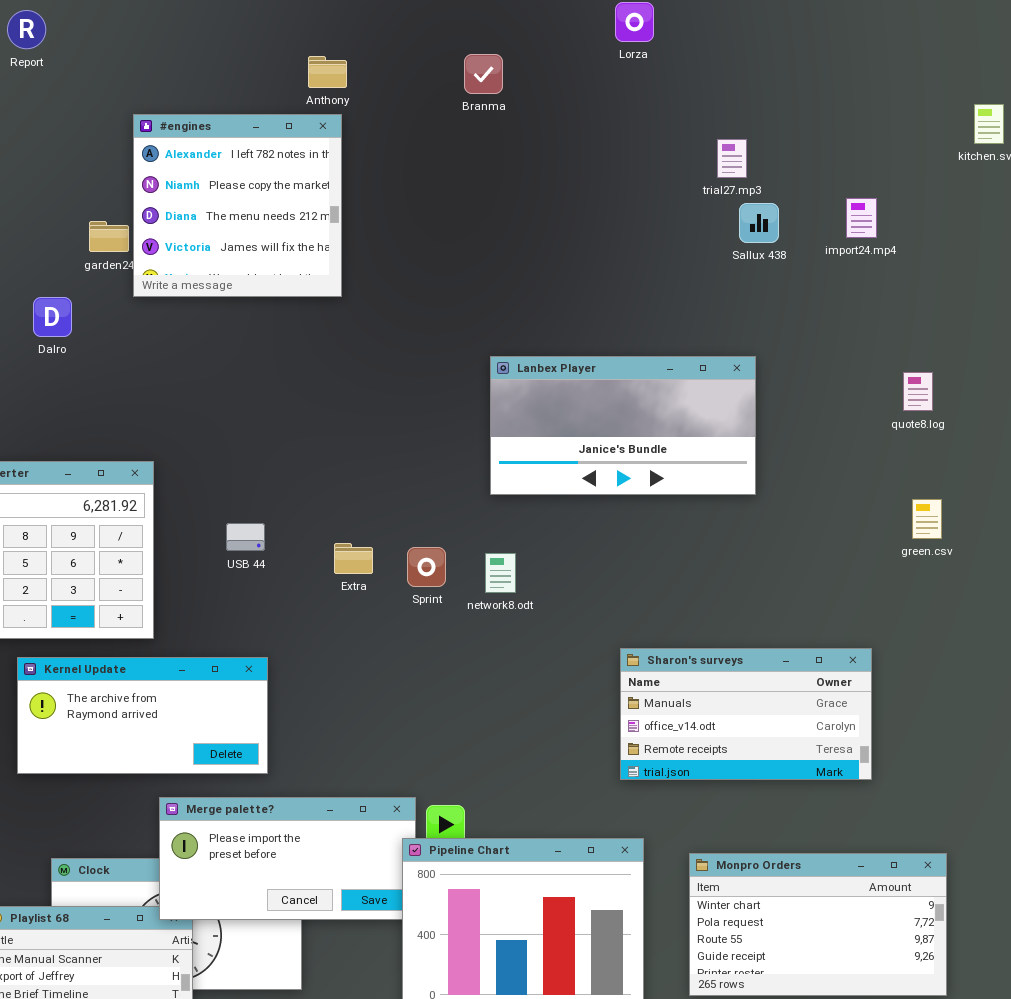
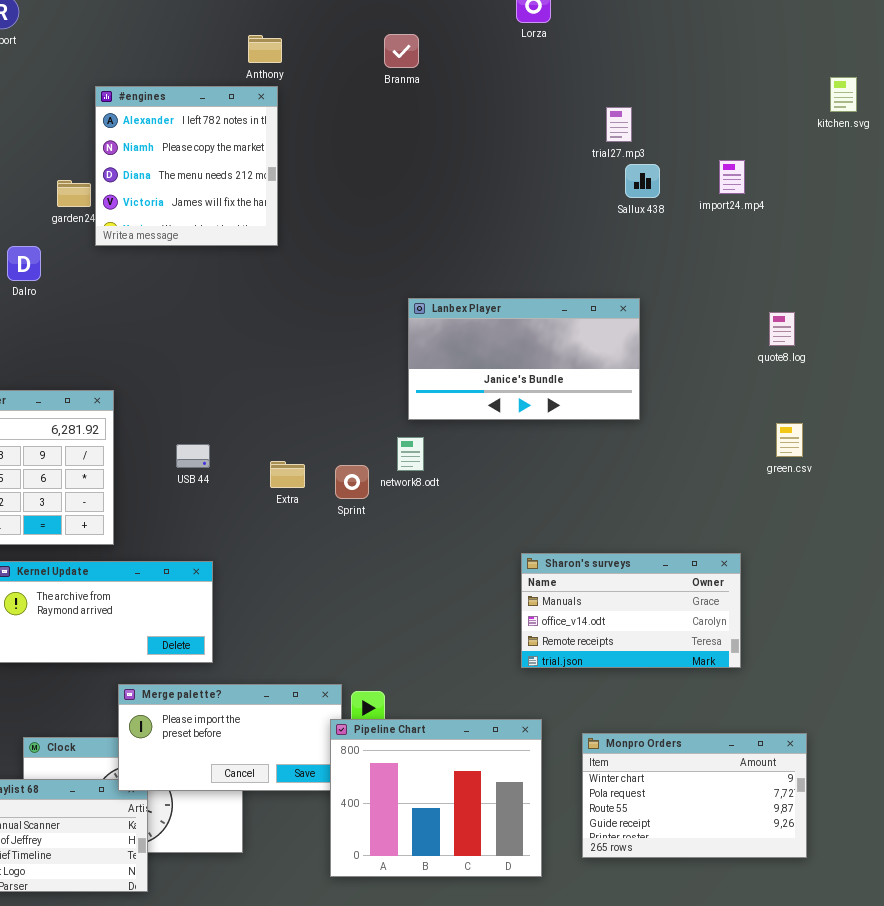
network8.odt: [485,553,516,593] -> [397,437,424,471], moved

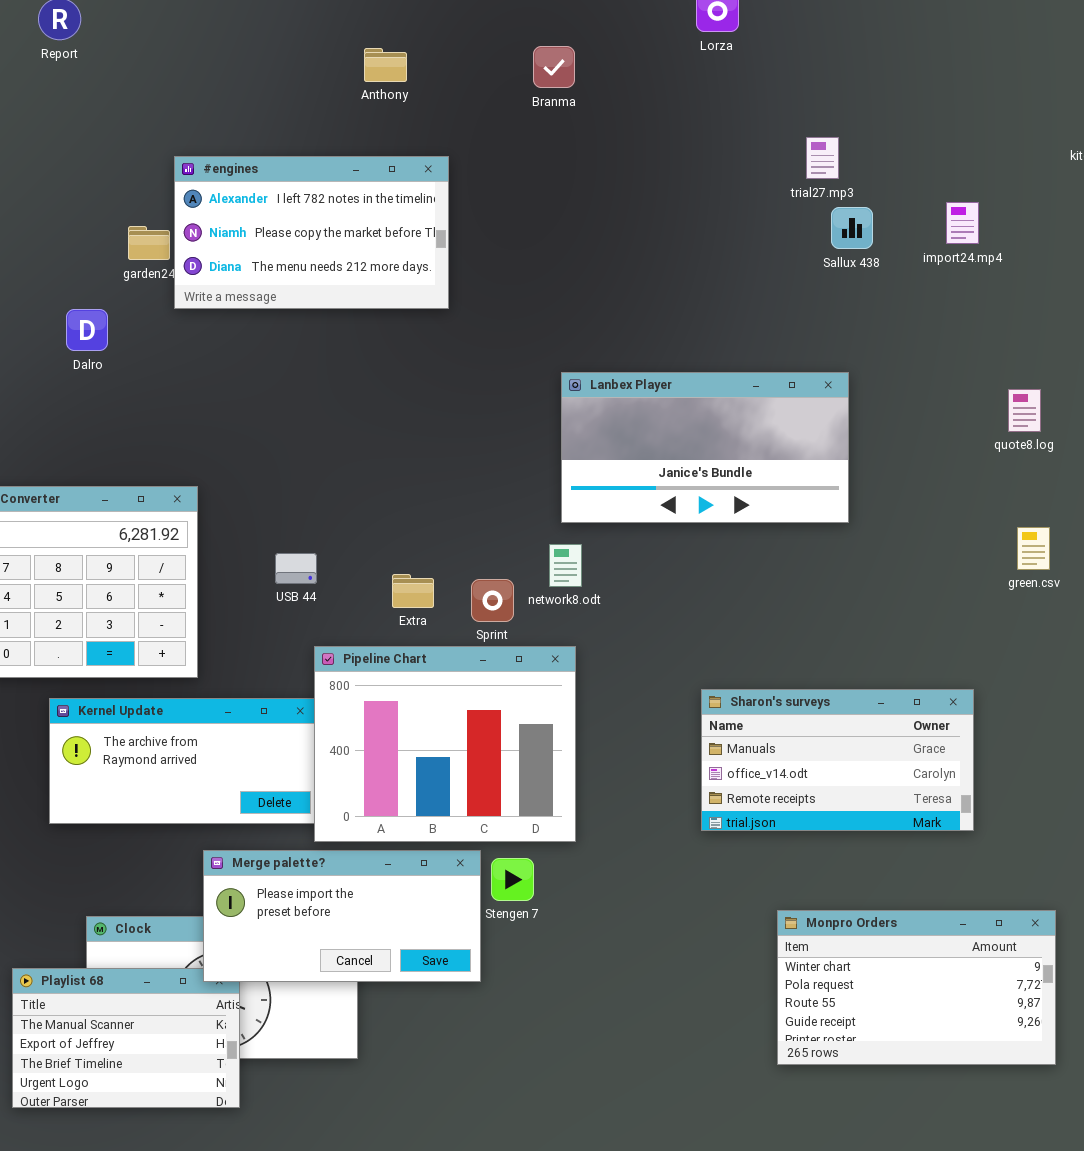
#engines: [95,86,278,246] -> [174,156,449,309], resized
Pipeline Chart: [330,719,542,877] -> [314,646,576,842], moved

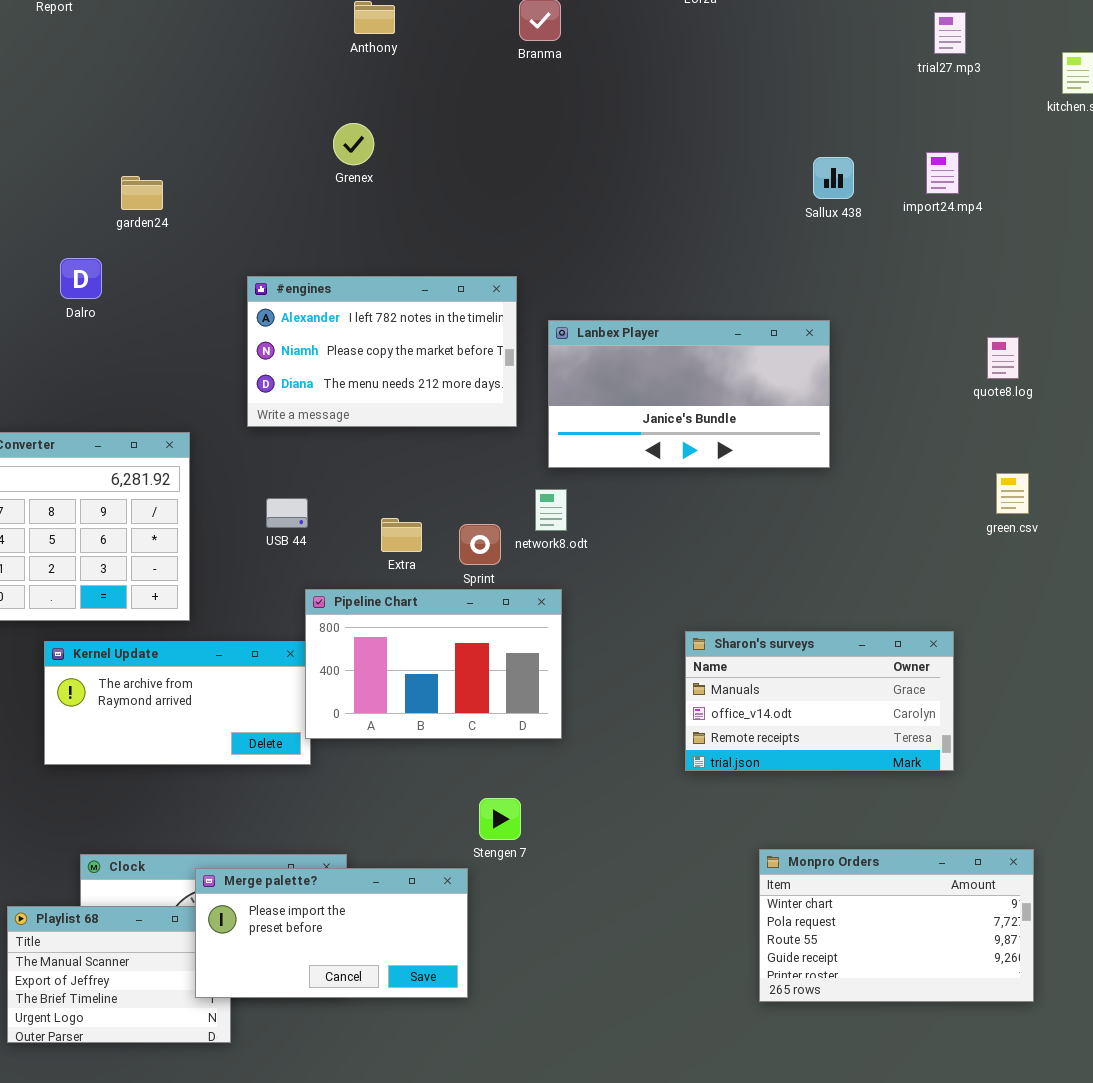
trial27.mp3: [806,137,839,179] -> [934,12,966,54], moved
#engines: [174,156,449,309] -> [247,276,517,427], moved
Pipeline Chart: [314,646,576,842] -> [305,589,562,739], resized
Merge palette?: [203,850,481,982] -> [195,868,468,998], moved

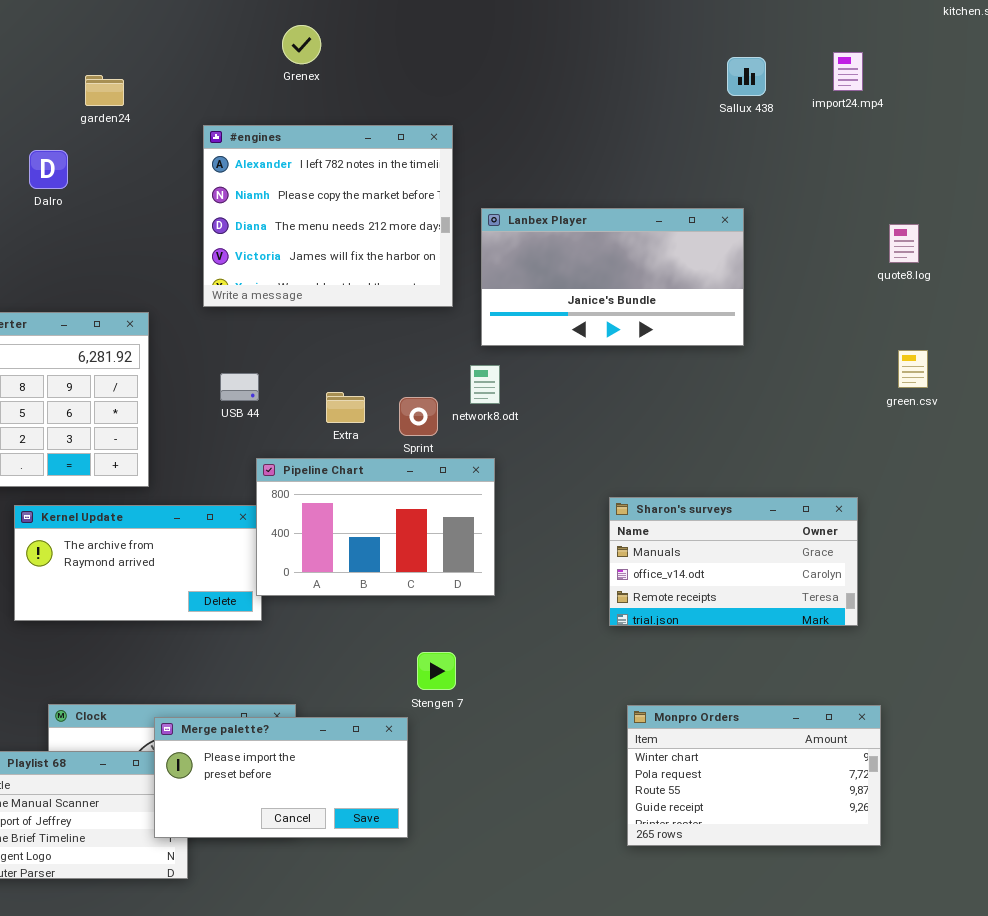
#engines: [247,276,517,427] -> [203,125,453,307], resized
Monpro Orders: [759,849,1034,1002] -> [627,705,881,846], moved

